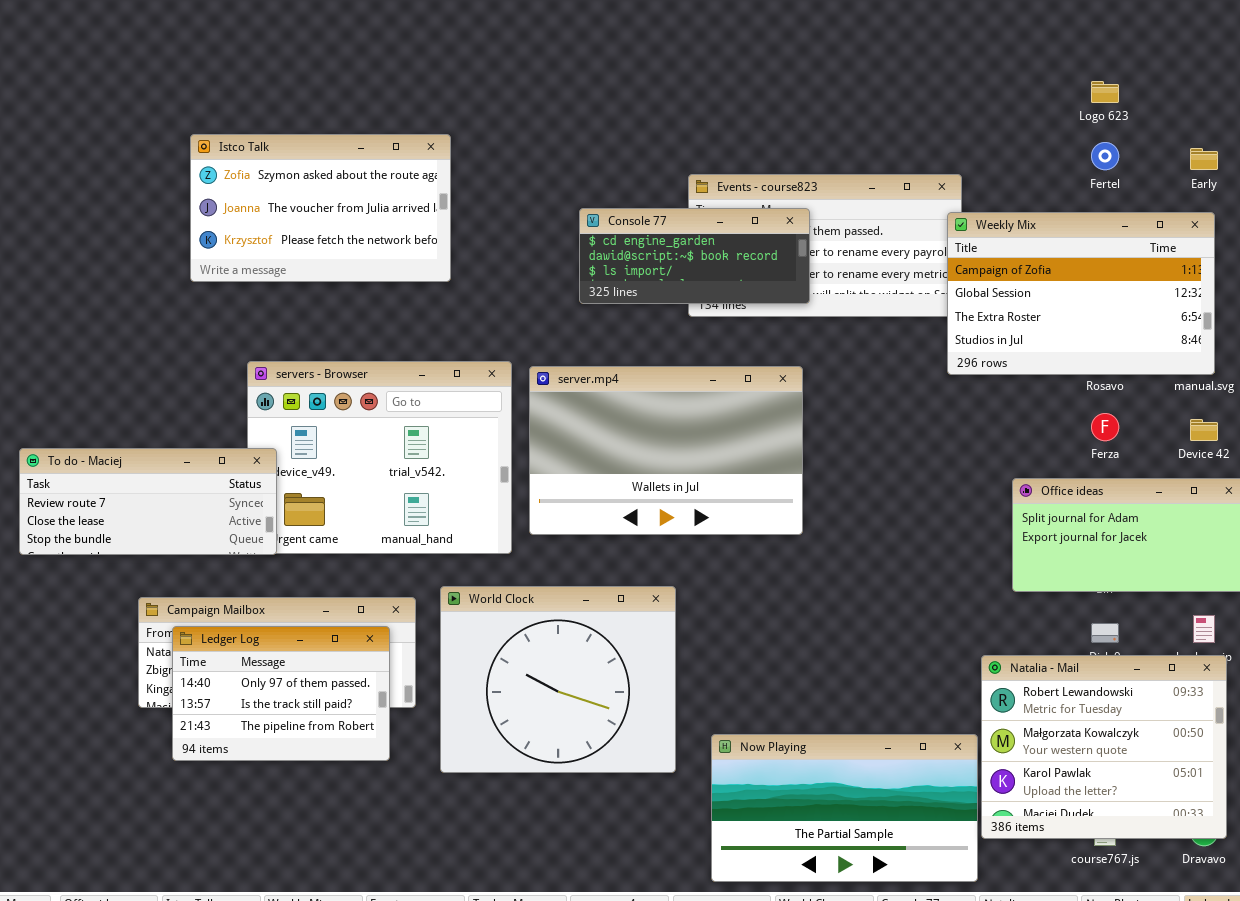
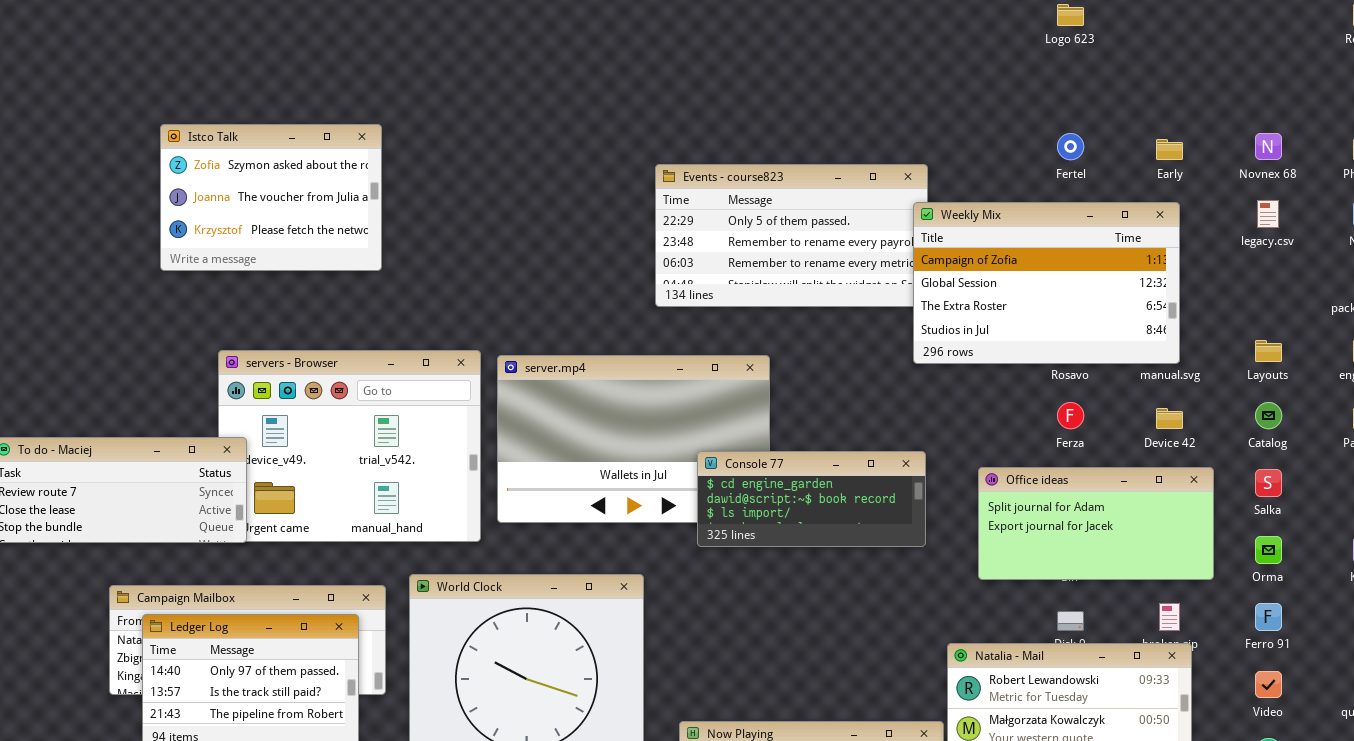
Logo 623: [1091,81,1119,103] -> [1057,4,1084,26], moved
Istco Talk: [190,134,451,282] -> [160,124,382,271], resized
Console 77: [579,208,810,304] -> [697,451,926,547], moved

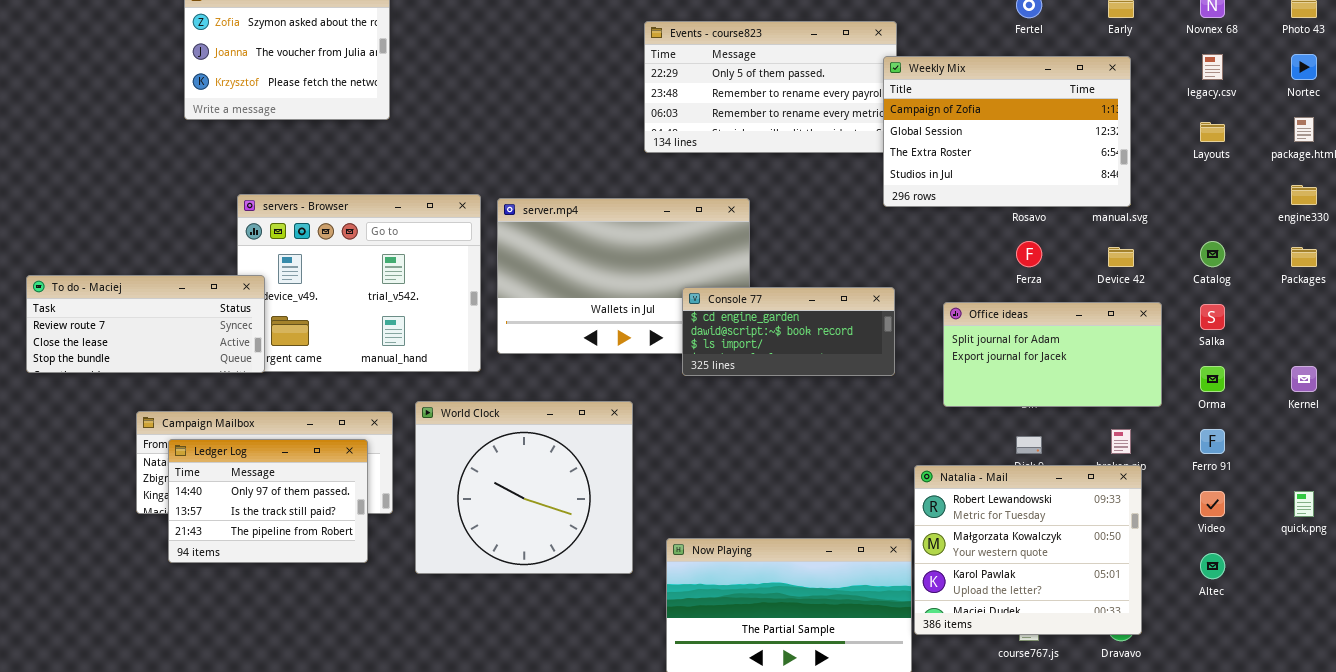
Layouts: [1255,340,1282,362] -> [1200,122,1225,142], moved

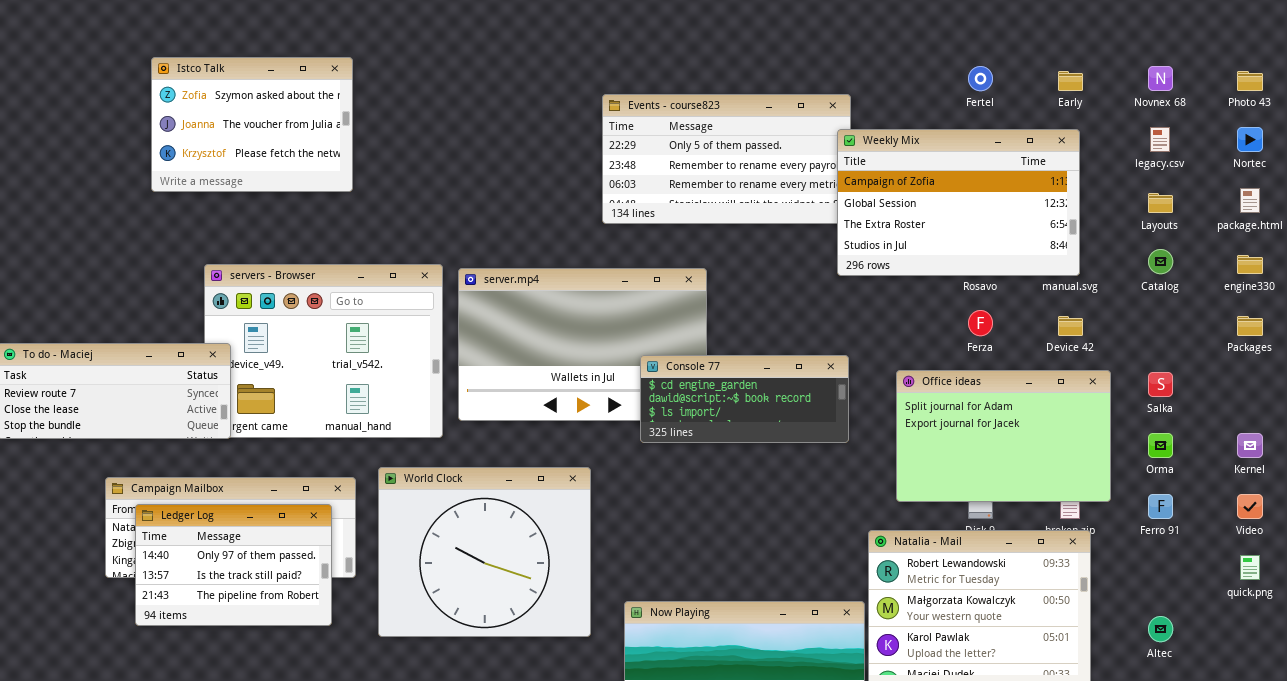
Catalog: [1200,241,1225,267] -> [1148,249,1173,274], moved
Office ideas: [943,302,1162,407] -> [896,370,1111,502], resized
Video: [1200,491,1225,517] -> [1237,494,1263,519], moved

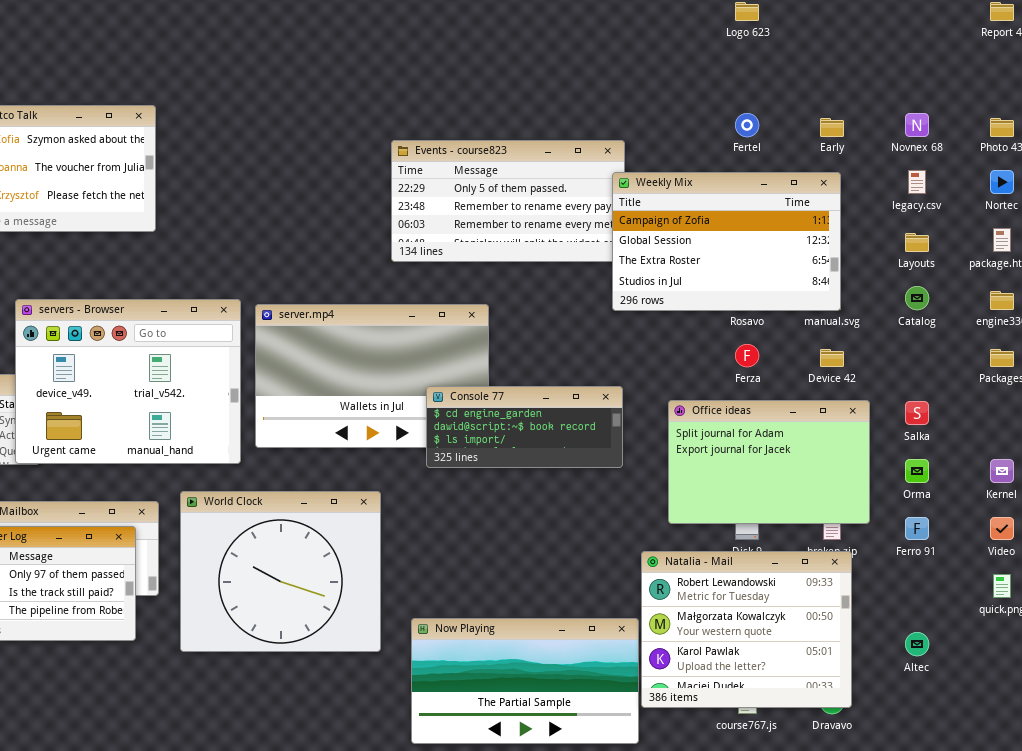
servers - Browser: [204,264,443,438] -> [15,299,241,464], raised

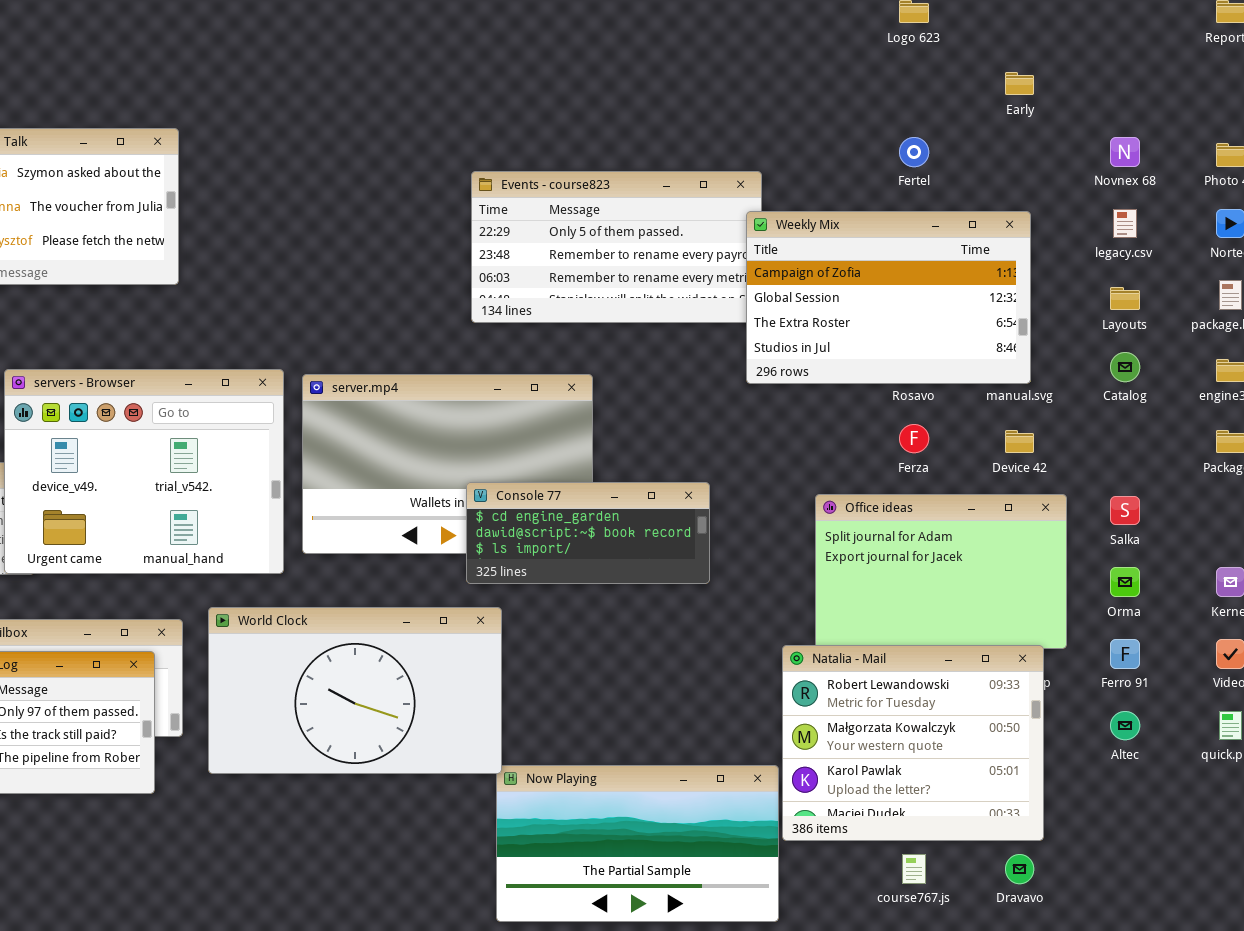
Early: [820,118,844,137] -> [1005,72,1034,95], moved
Console 77: [426,386,623,468] -> [466,482,710,584], moved
World Clock: [180,491,381,652] -> [208,607,502,774], resized
Natalia - Mail: [641,551,852,708] -> [782,645,1044,841], moved
Altec: [905,632,929,656] -> [1110,711,1140,740], moved

